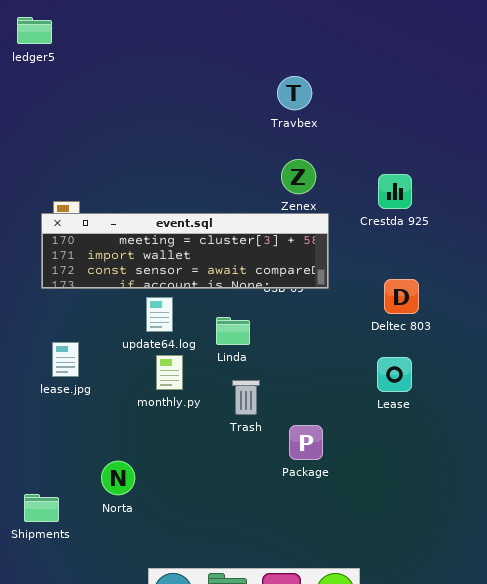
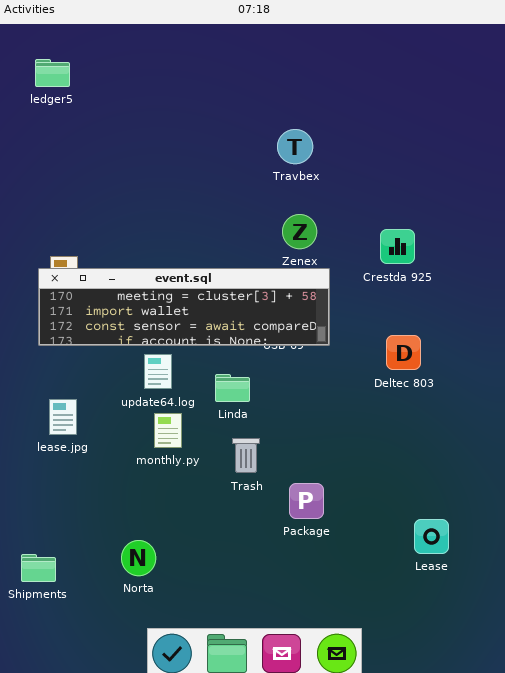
ledger5: [17,17,52,44] -> [35,59,70,87], moved
Lease: [377,357,412,392] -> [414,519,449,554], moved
Norta: [101,461,135,495] -> [121,540,156,576], moved

